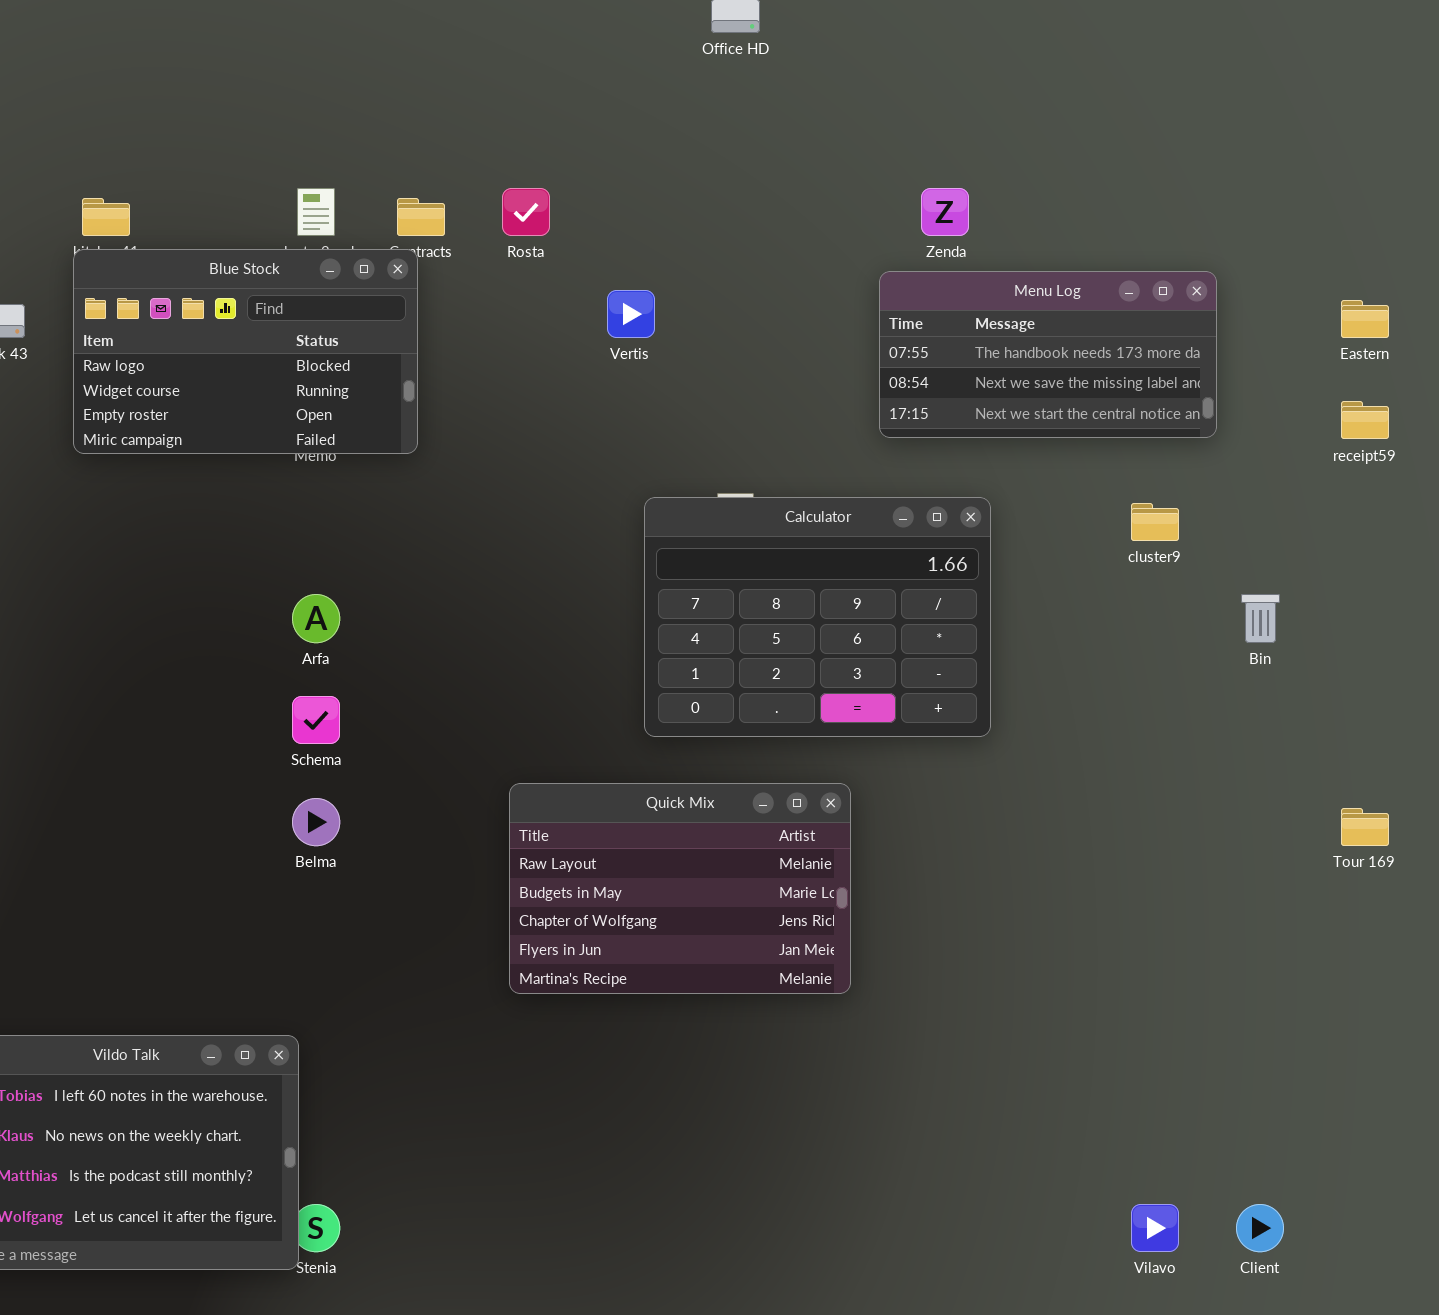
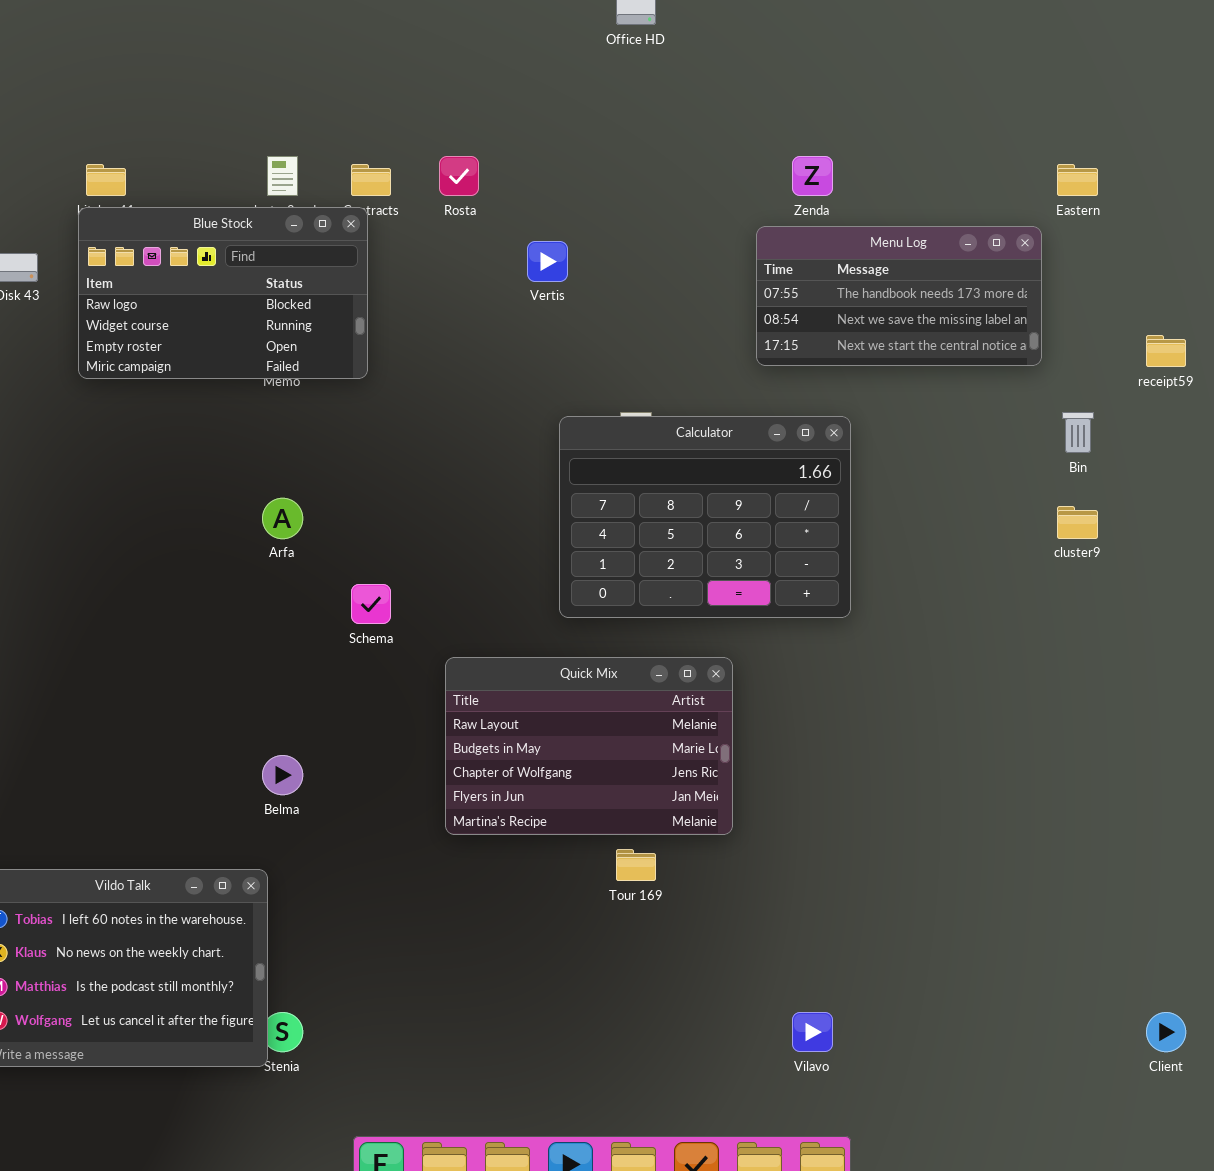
Eastern: [1341,300,1389,338] -> [1057,164,1098,196], moved
cluster9: [1131,503,1179,541] -> [1057,506,1098,539], moved
Bin: [1241,594,1280,643] -> [1062,412,1094,453], moved
Schema: [292,696,340,744] -> [351,584,391,624], moved
Belma: [292,798,340,846] -> [262,755,303,795], moved
Tour 169: [1341,808,1389,846] -> [616,849,656,881], moved
Vilavo: [1131,1204,1179,1252] -> [792,1012,833,1052], moved
Client: [1236,1204,1284,1252] -> [1146,1012,1186,1052], moved

